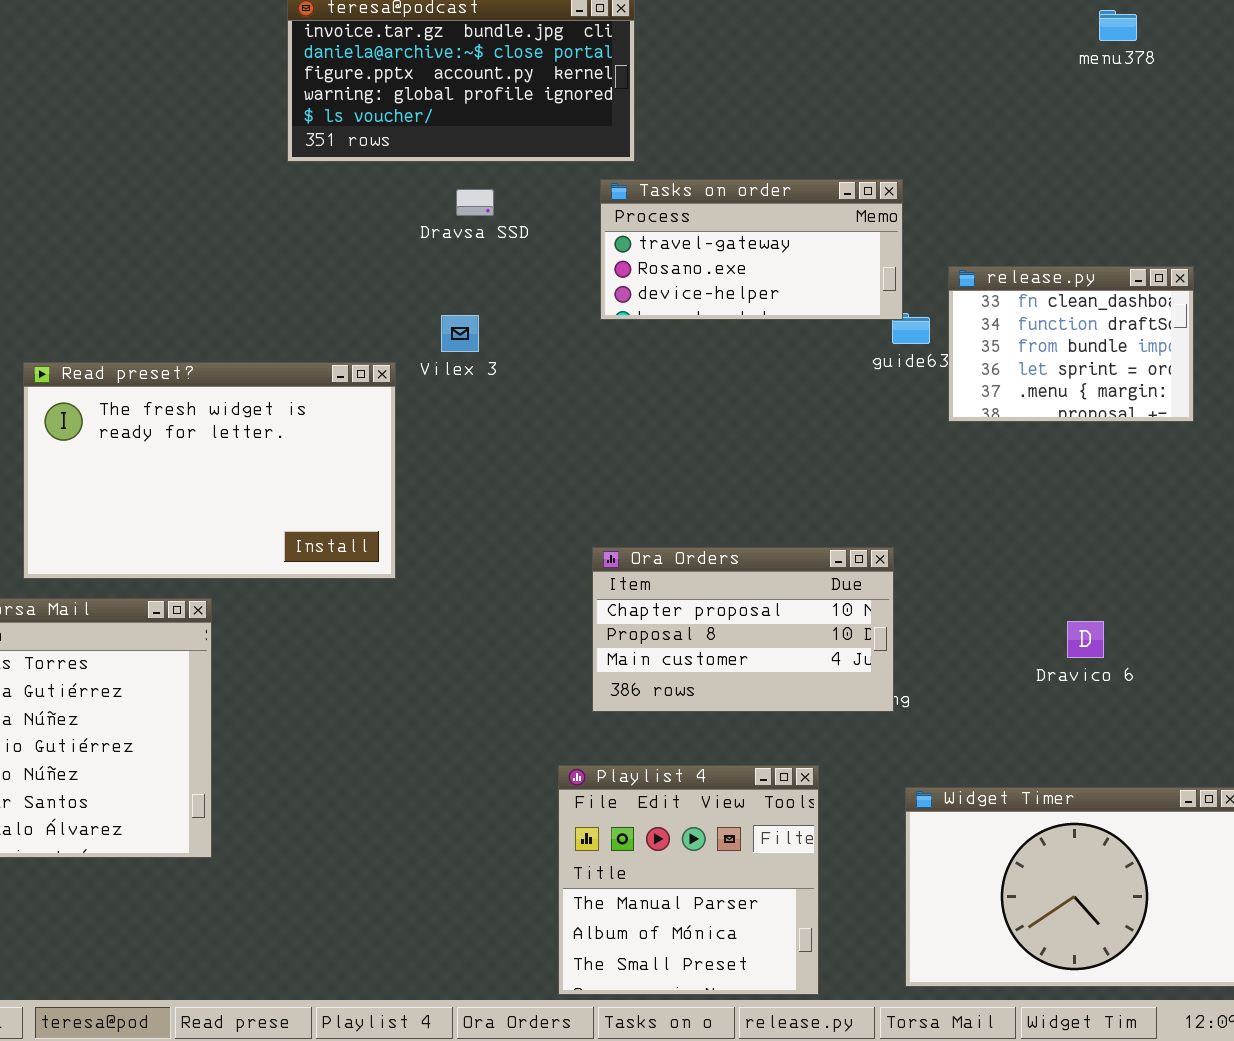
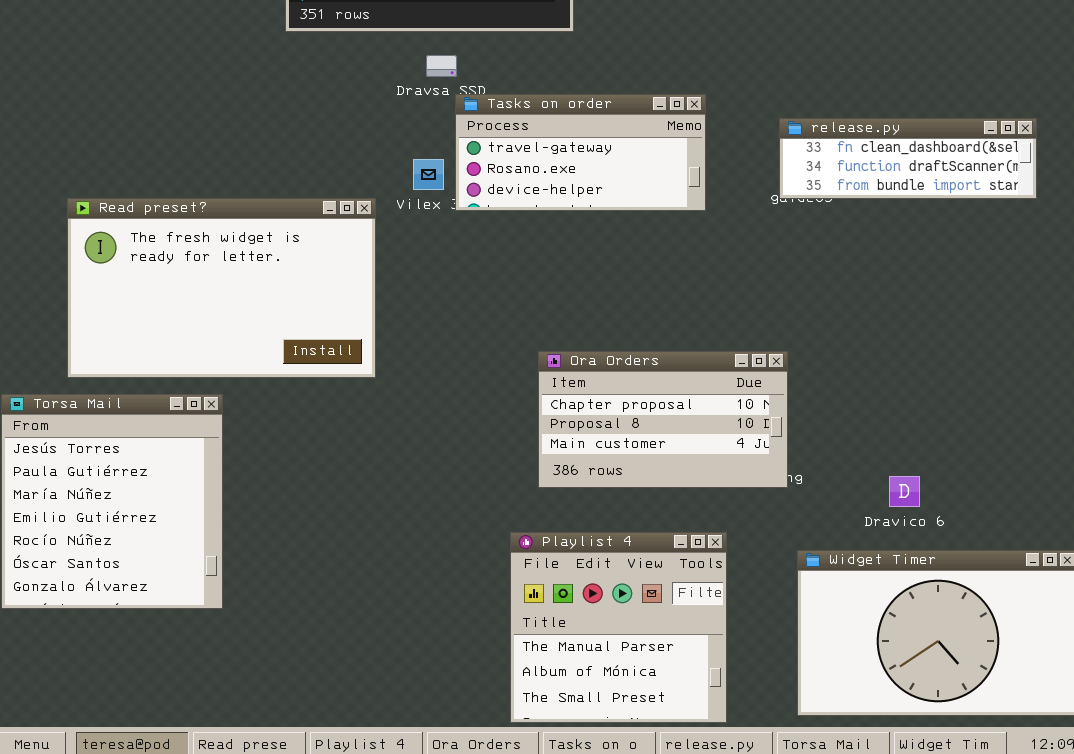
Tasks on order: [600,179,903,320] -> [455,94,706,211], moved
release.py: [948,266,1194,422] -> [779,118,1037,199], resized
Dravico 6: [1067,621,1104,658] -> [889,476,920,507], moved

